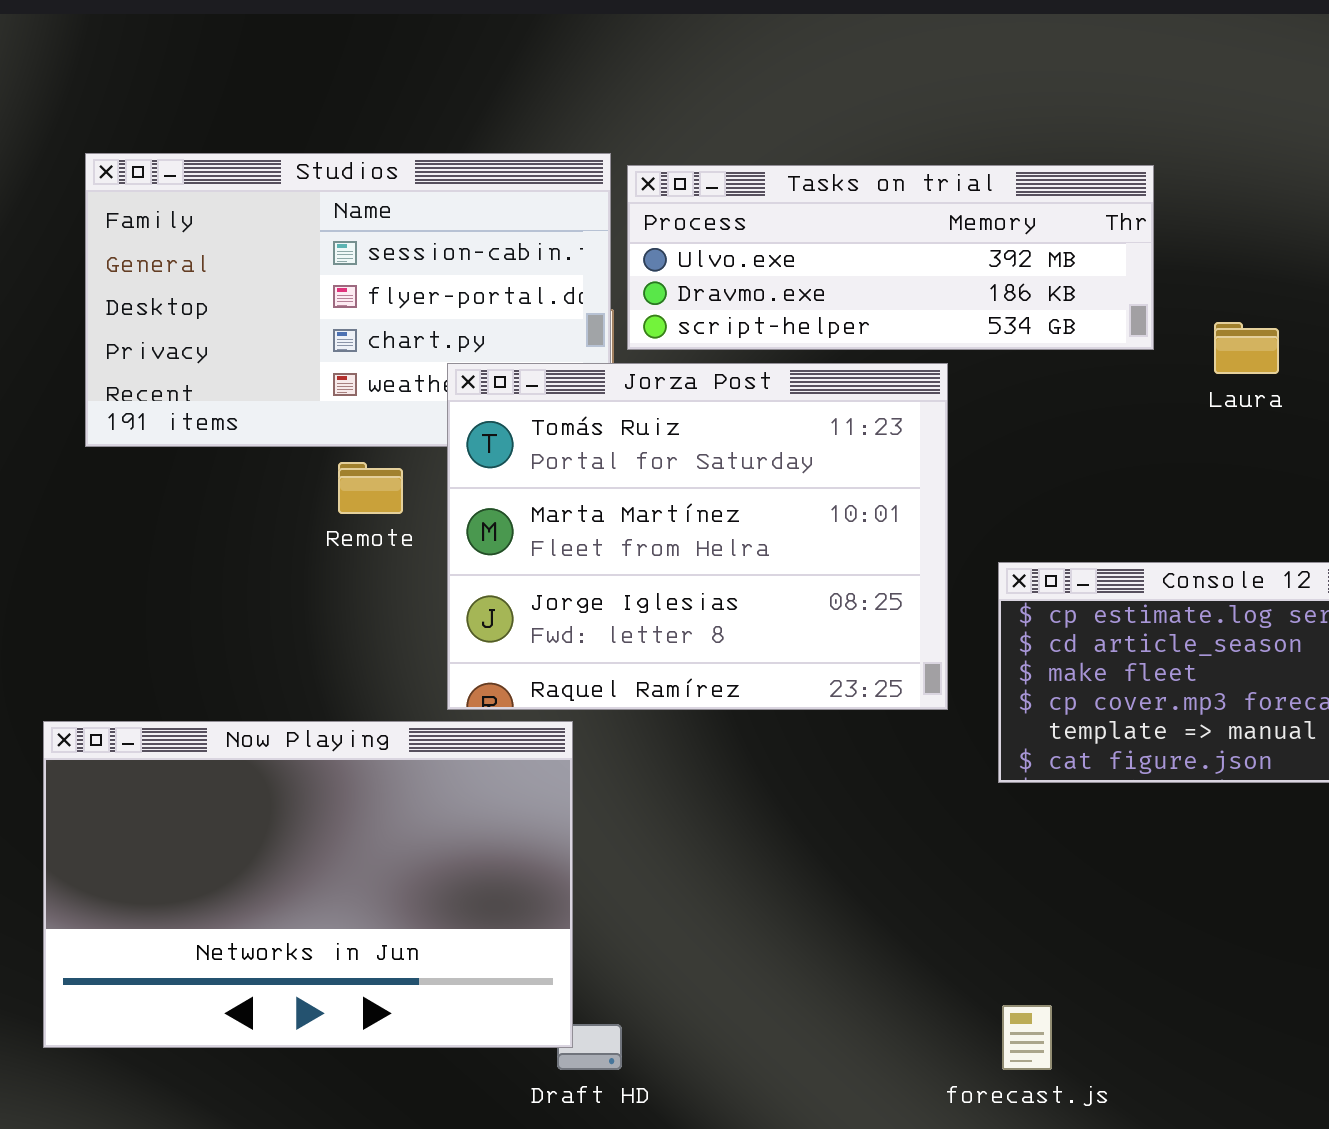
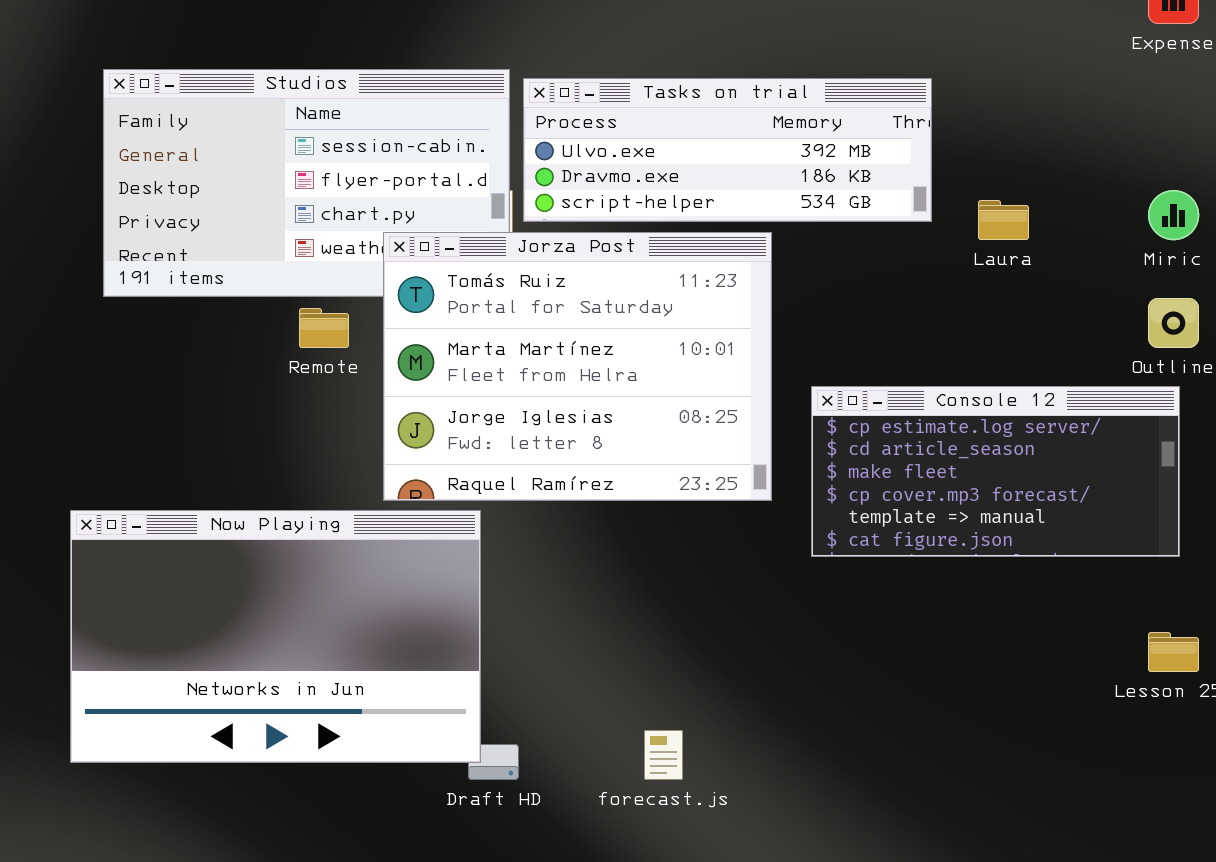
forecast.js: [1002,1005,1052,1070] -> [644,730,683,780], moved

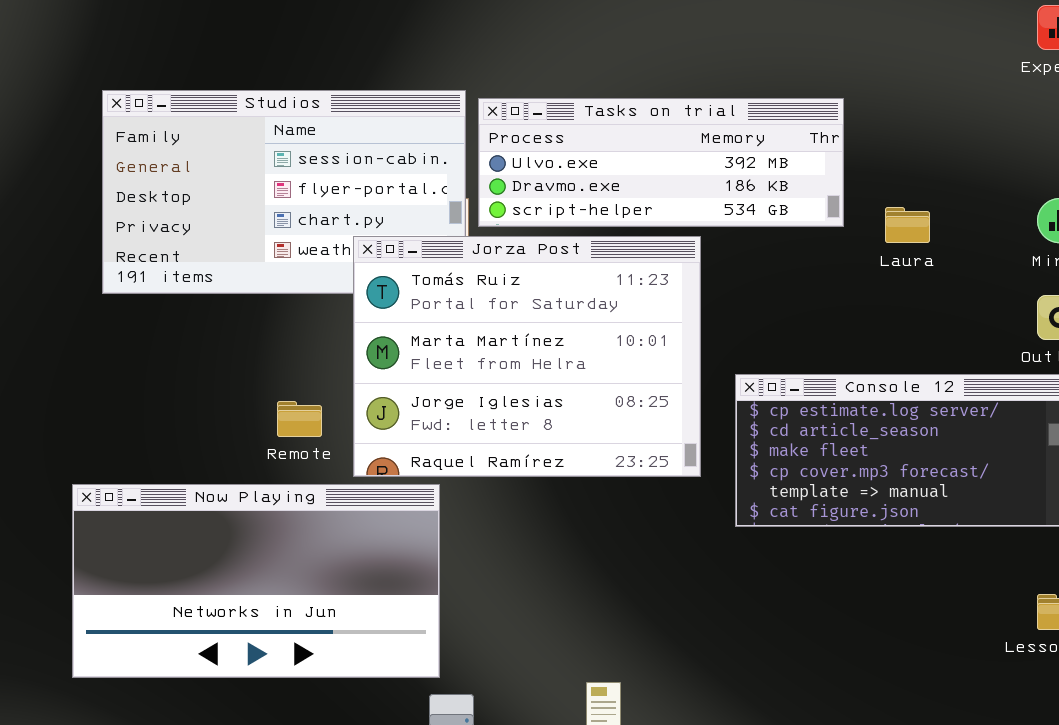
Remote: [299,308,349,348] -> [277,401,322,437], moved
Now Playing: [70,510,481,763] -> [72,484,440,678], resized

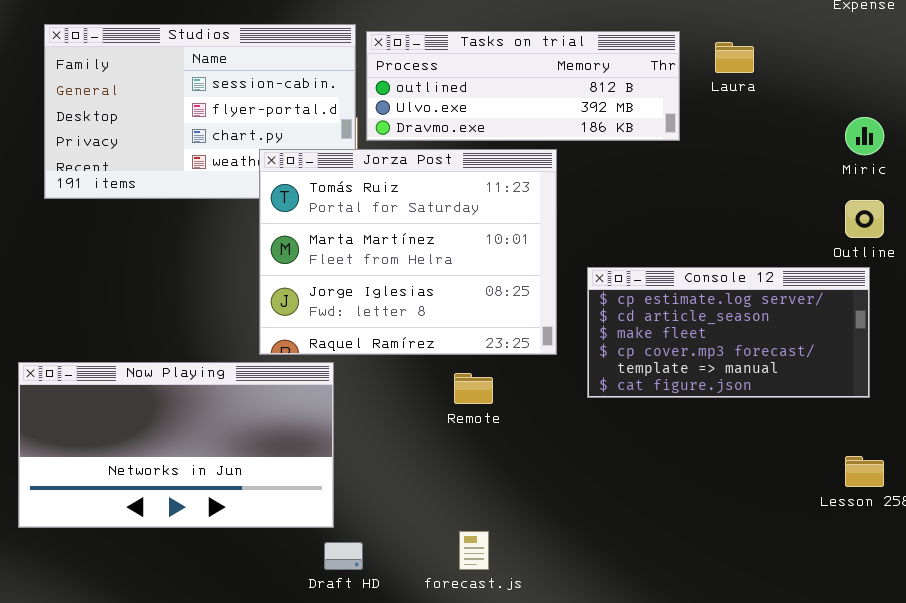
Tasks on trial: [478,98,844,227] -> [366,31,680,141], scrolled up 1 row
Laura: [885,207,930,243] -> [715,42,754,73], moved
Remote: [277,401,322,437] -> [454,373,493,404], moved

